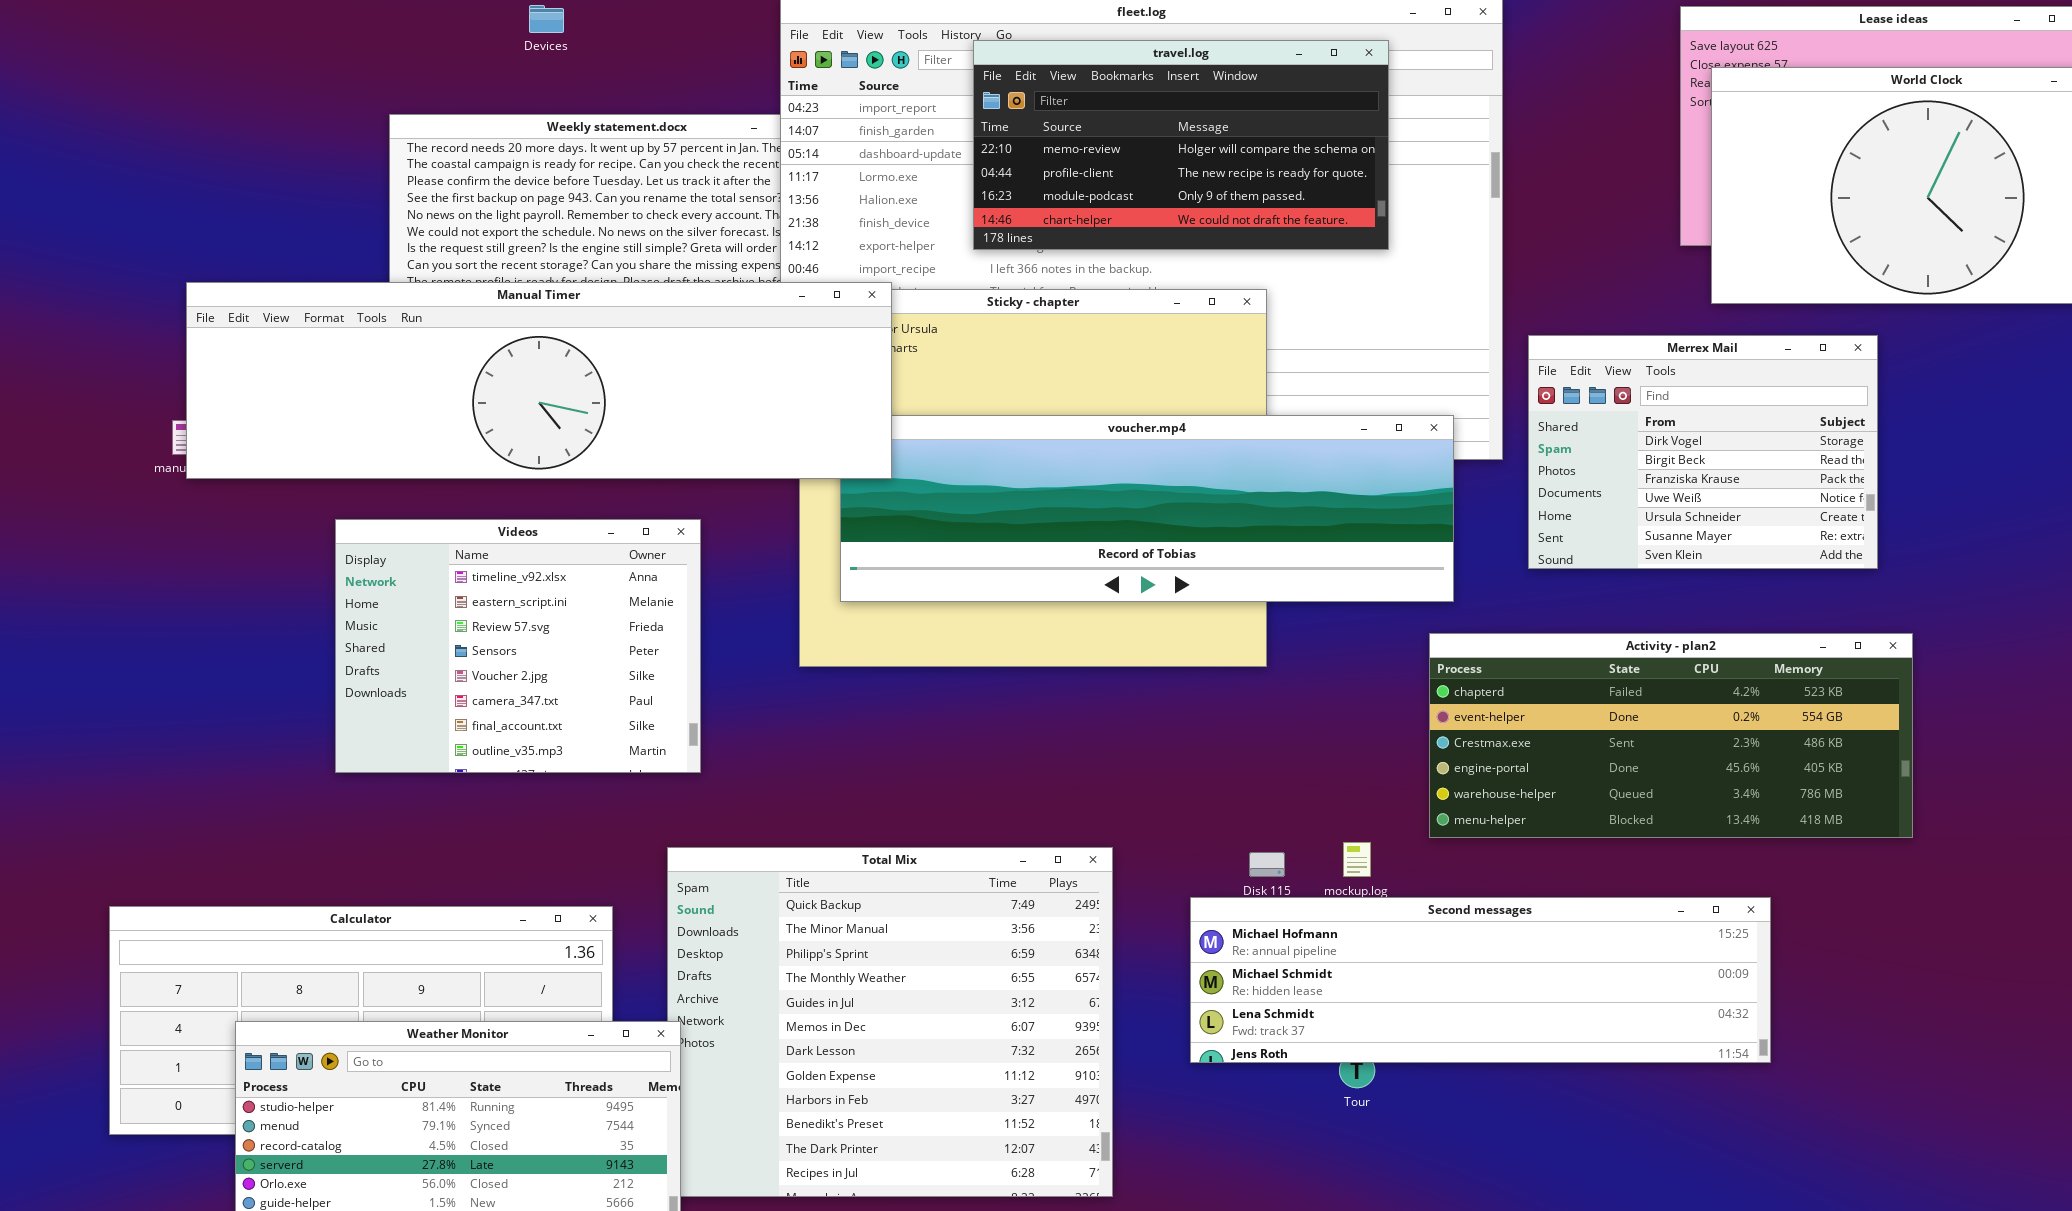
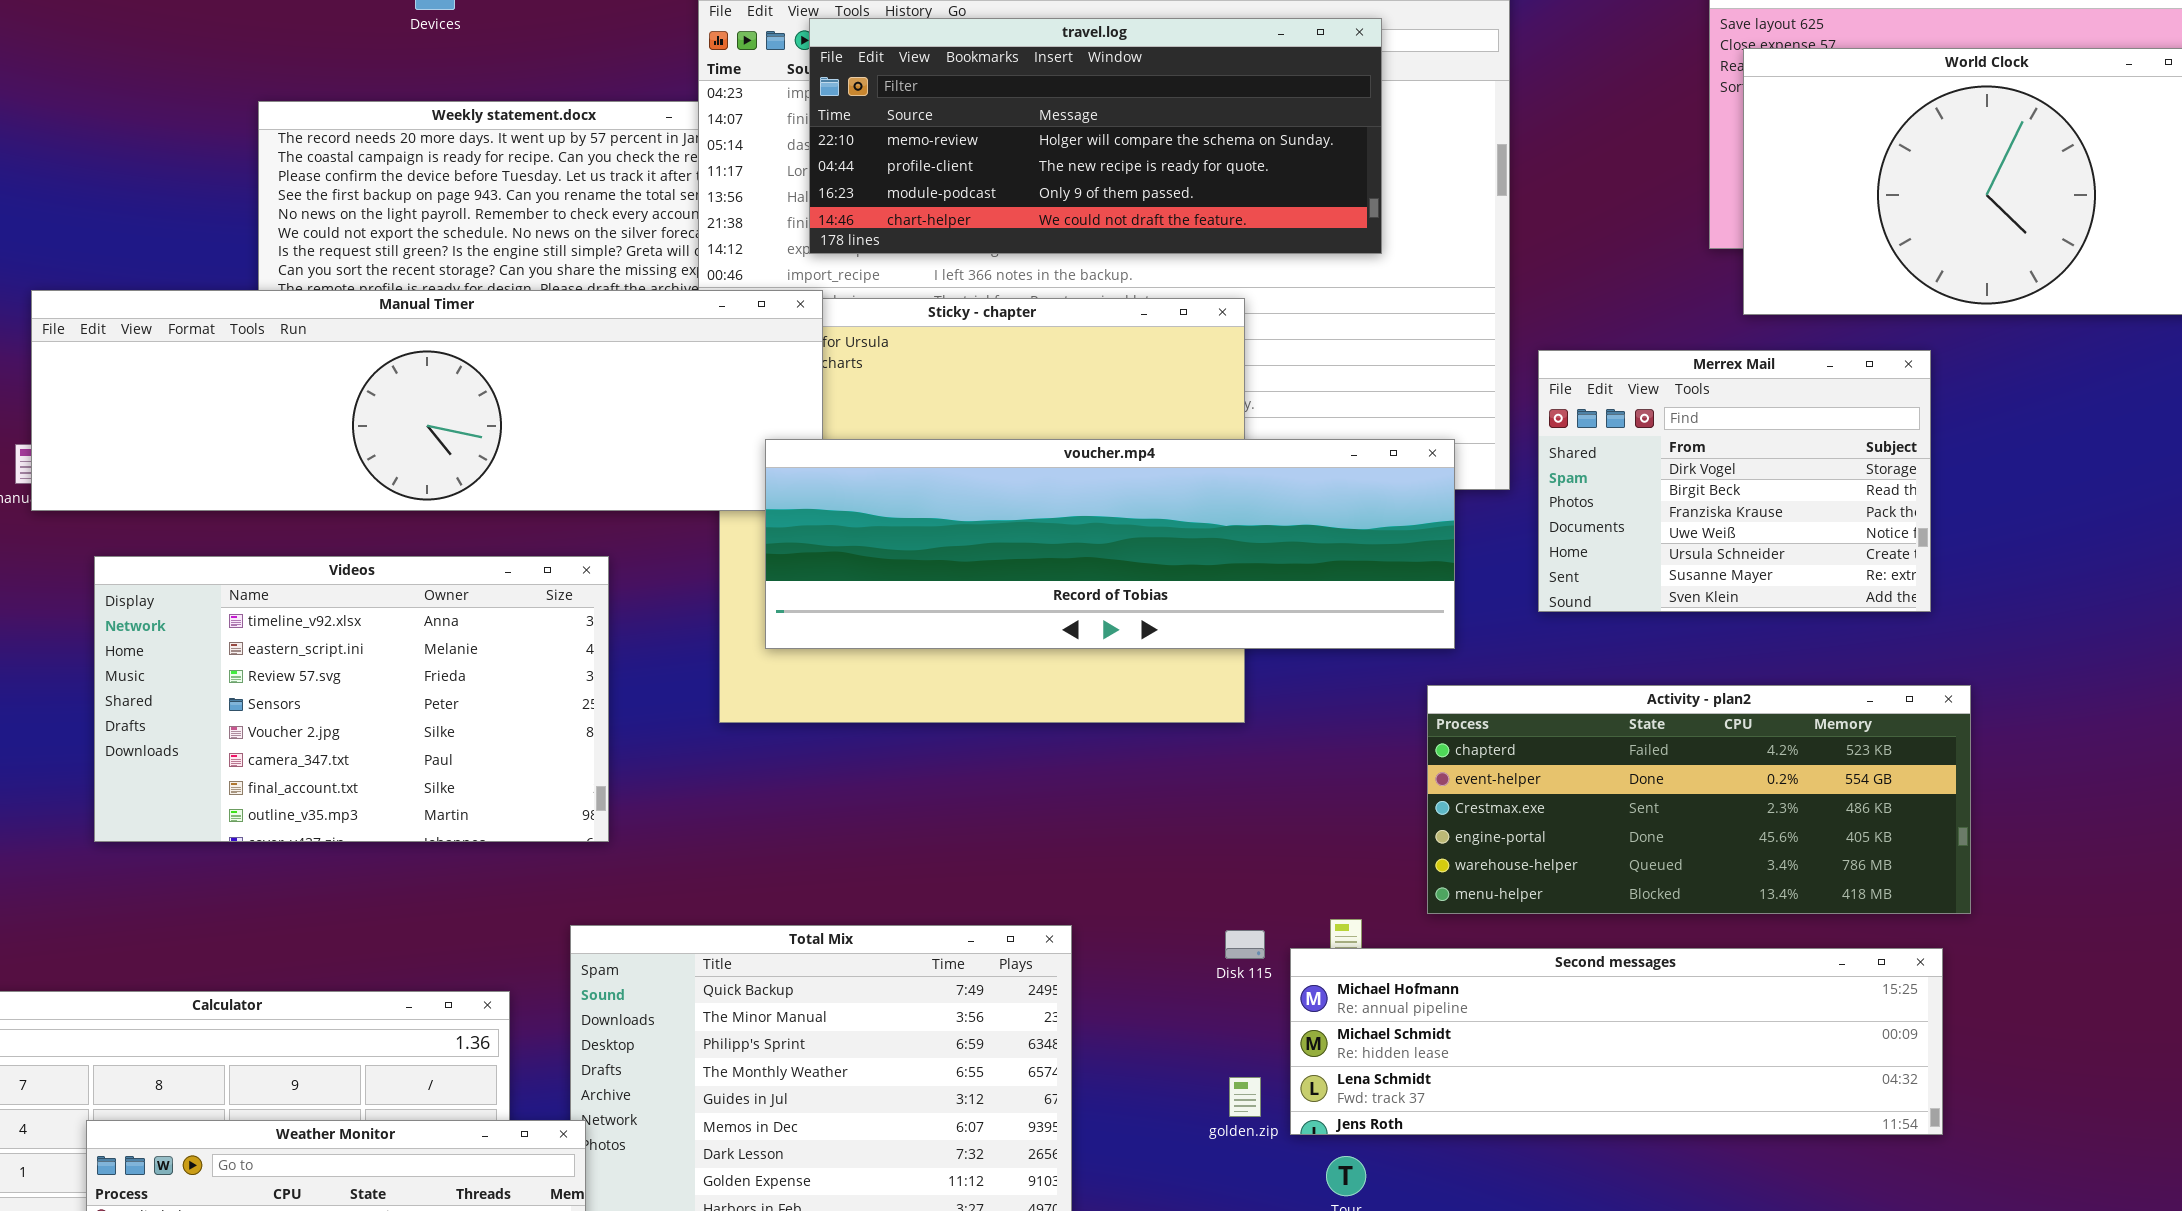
travel.log: [973,40,1389,250] -> [809,18,1382,254], resized
voucher.mp4: [840,415,1454,602] -> [765,439,1455,649], raised
Videos: [335,519,701,773] -> [94,556,609,842], resized
Second messages: [1190,897,1771,1063] -> [1290,948,1943,1135], moved

